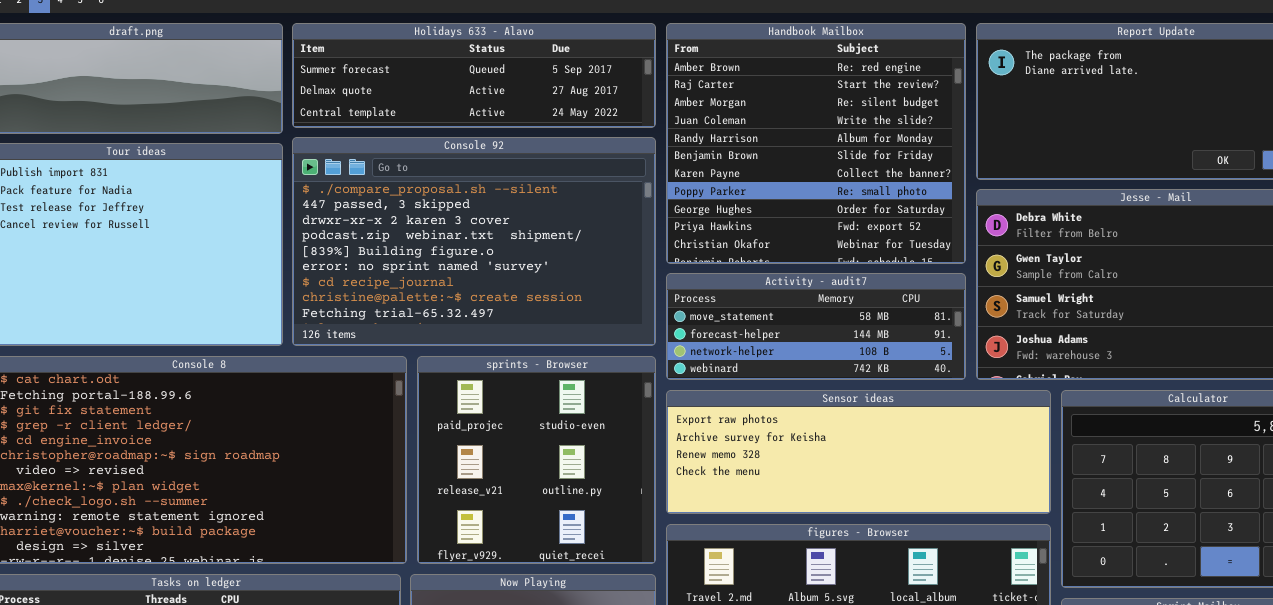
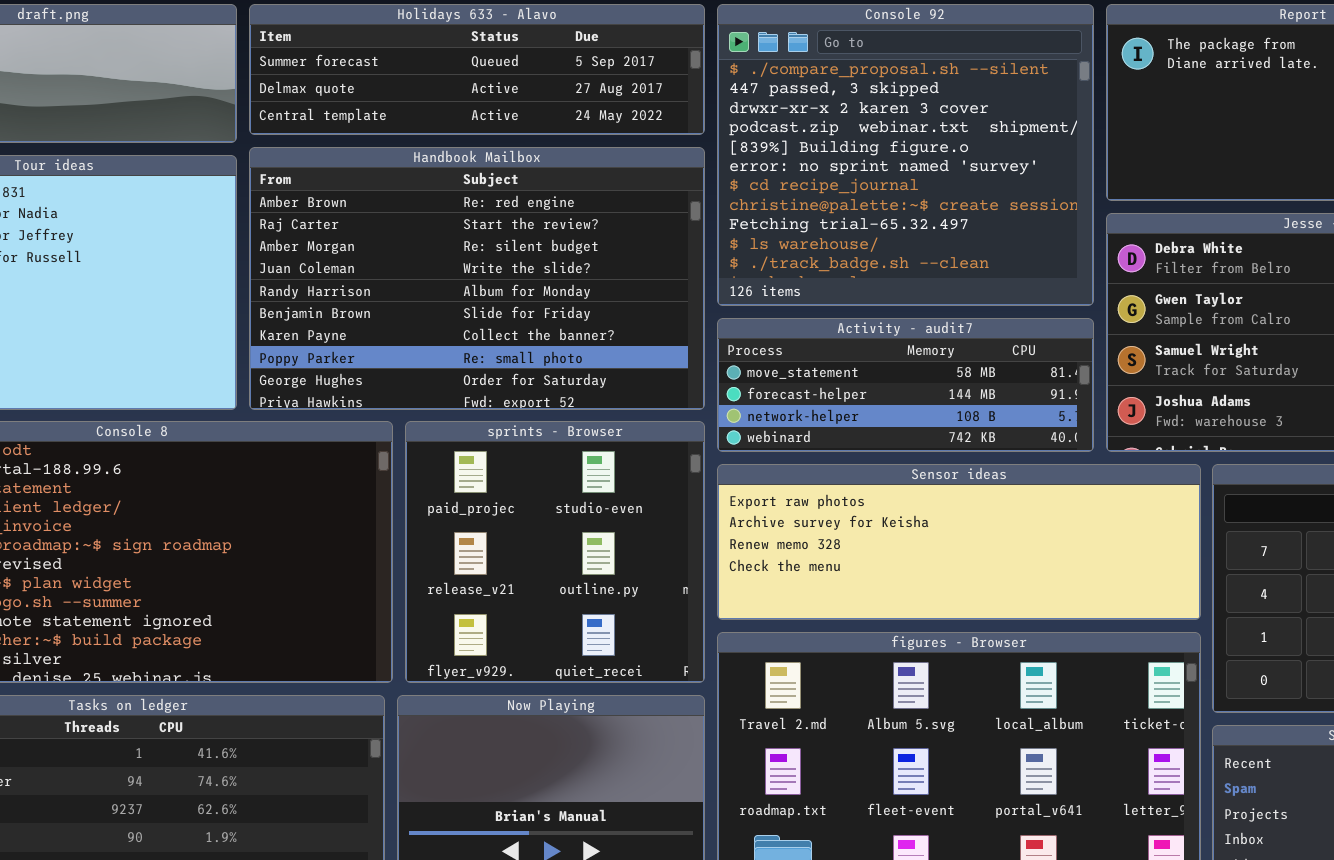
Handbook Mailbox: [666,23,966,264] -> [249,147,705,410], moved, resized
Console 92: [292,137,656,346] -> [717,4,1094,306], moved, resized

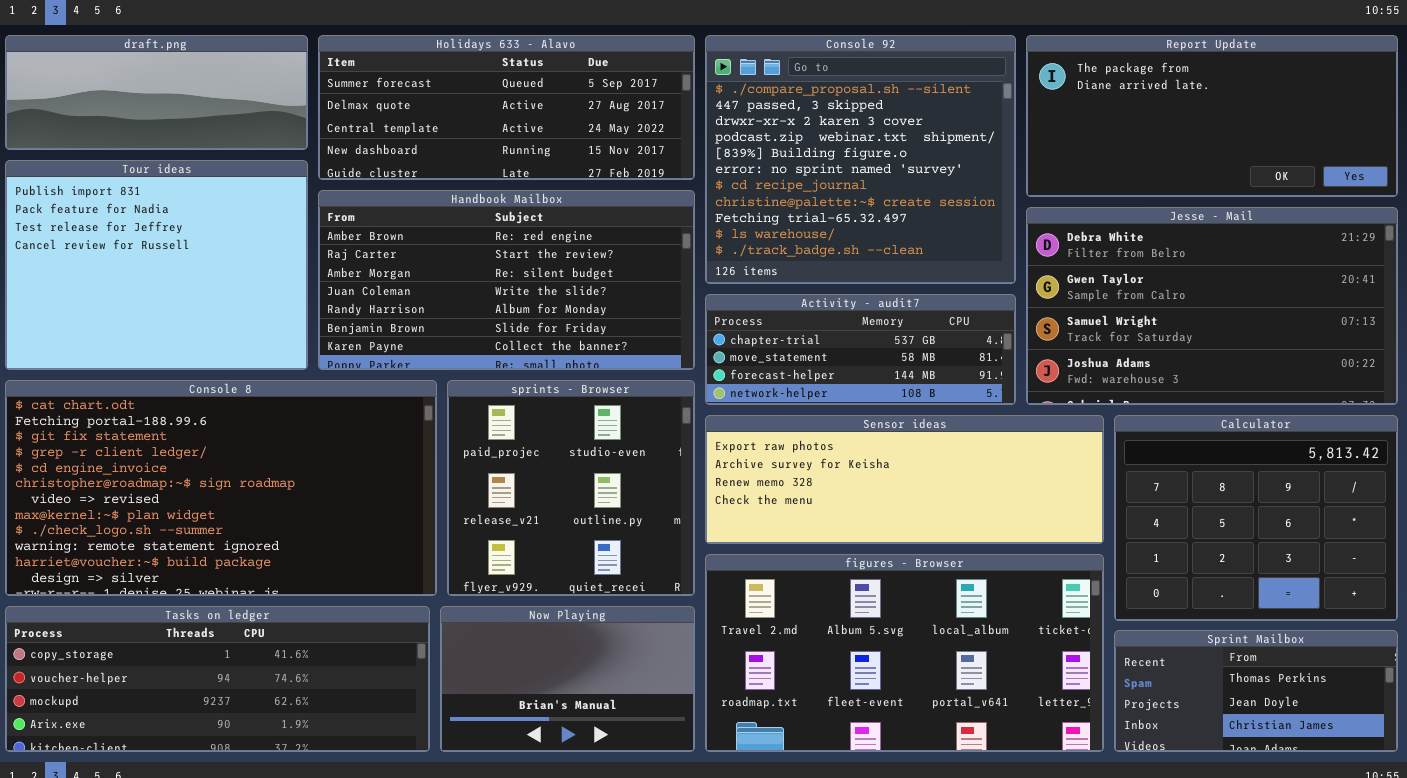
Holidays 633 - Alavo: [249,4,705,135] -> [318,35,695,180], resized
Handbook Mailbox: [249,147,705,410] -> [318,190,695,370], resized
Activity - audit7: [717,318,1094,452] -> [705,294,1016,405], scrolled up 1 row

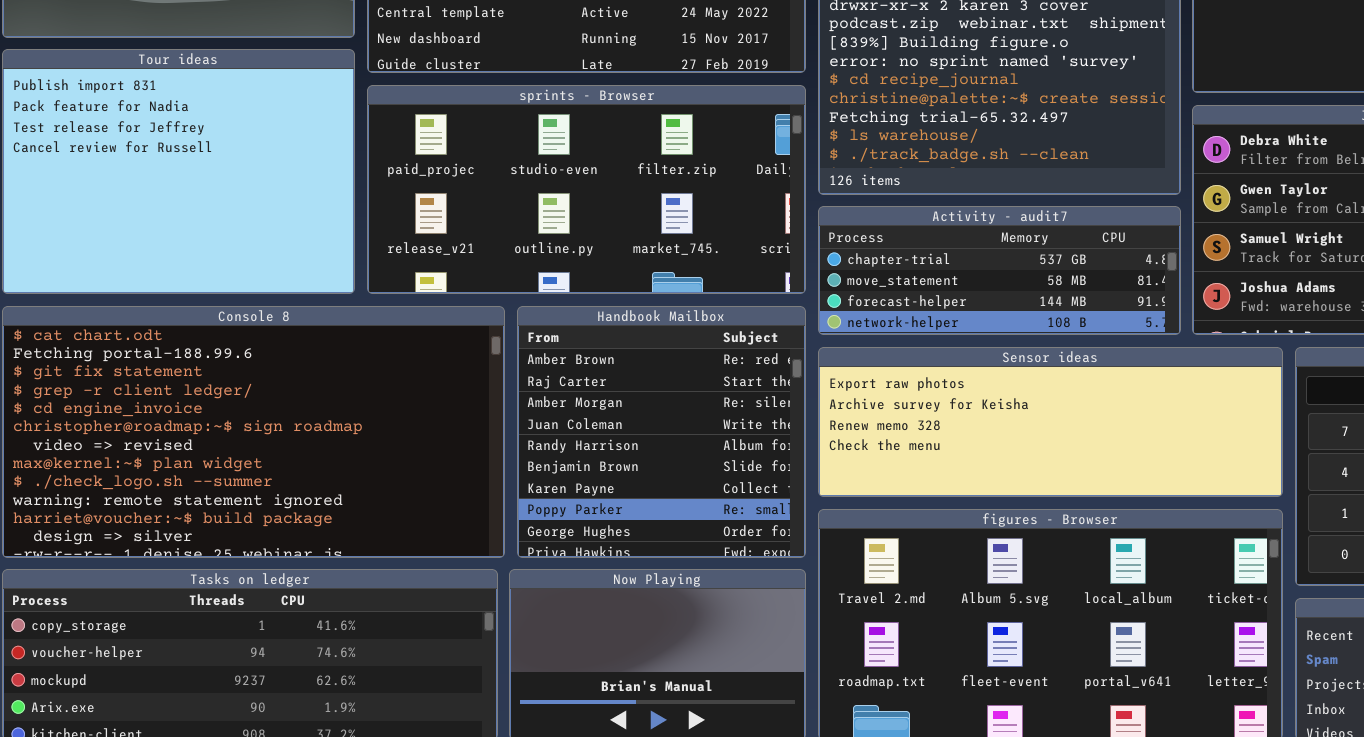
Handbook Mailbox: [318,190,695,370] -> [517,306,806,558], moved, resized
sprints - Browser: [447,380,695,596] -> [367,85,806,294], moved, resized

